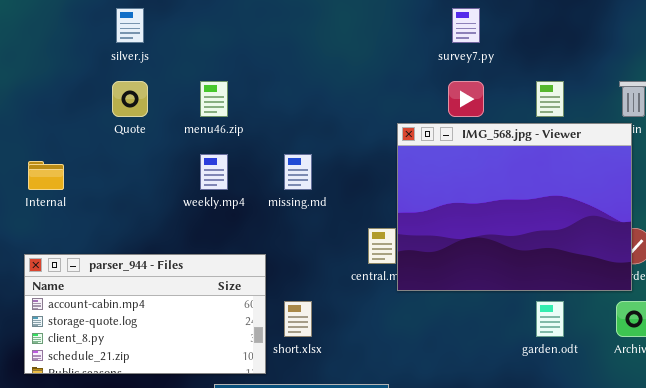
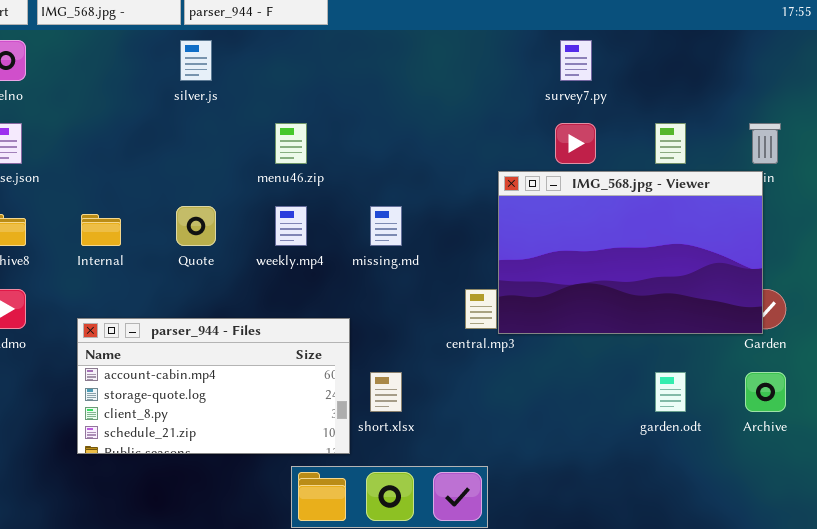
Quote: [112,81,148,117] -> [176,206,216,246], moved
IMG_568.jpg - Viewer: [397,123,632,291] -> [498,171,763,334], resized

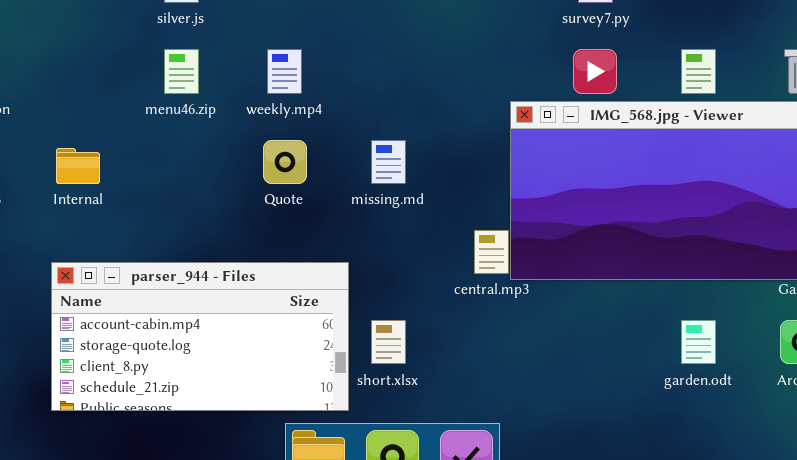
menu46.zip: [275,123,307,164] -> [164,49,199,94], moved
Quote: [176,206,216,246] -> [263,140,307,184], moved
weekly.mp4: [275,206,307,246] -> [267,49,302,94], moved

